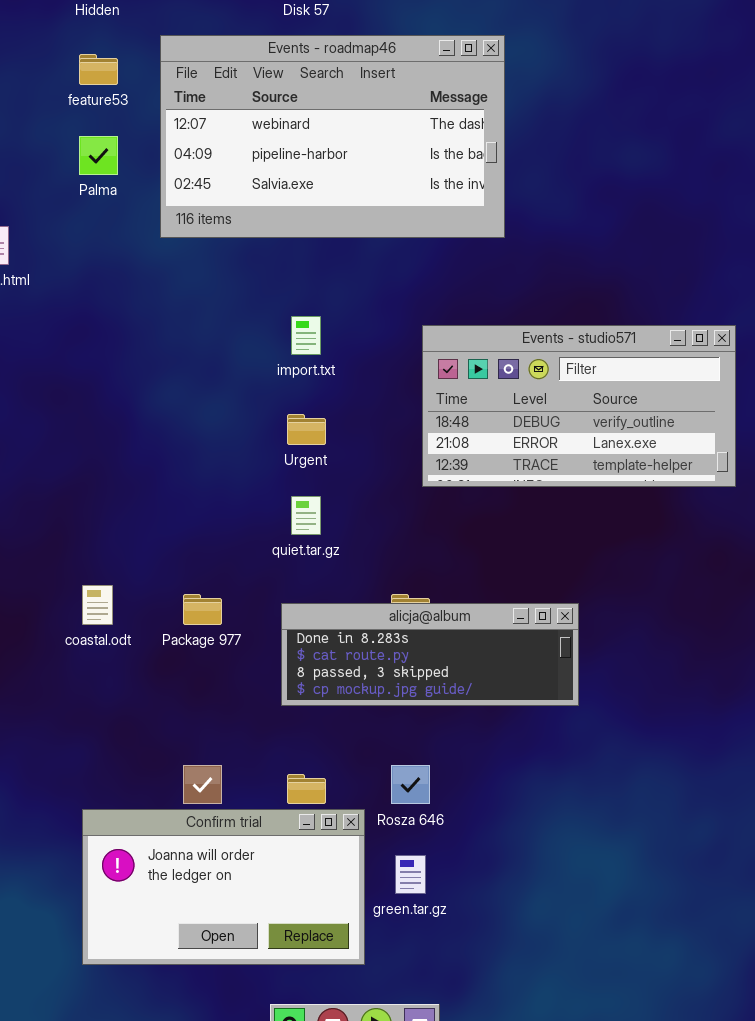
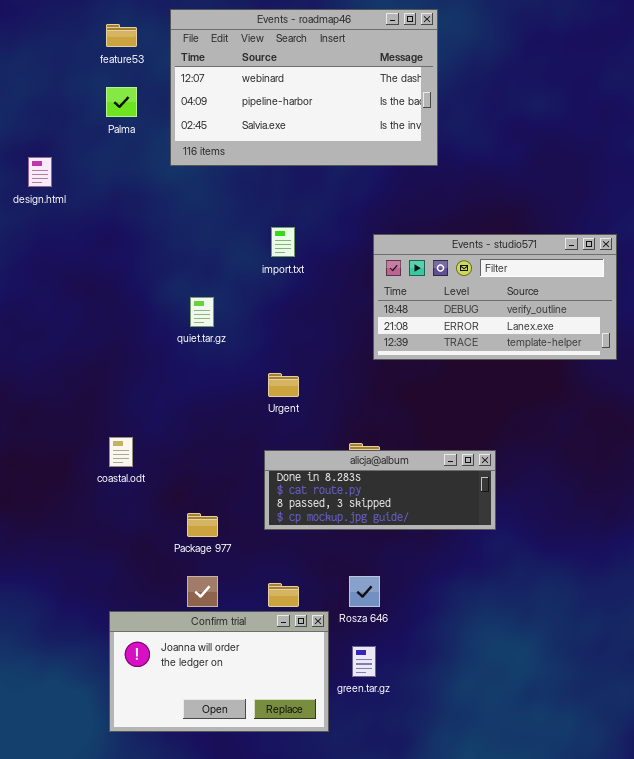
Urgent: [287,414,326,445] -> [268,373,299,397], moved
quiet.tar.gz: [291,496,321,535] -> [190,297,214,327], moved
Package 977: [183,594,222,625] -> [187,513,218,537], moved

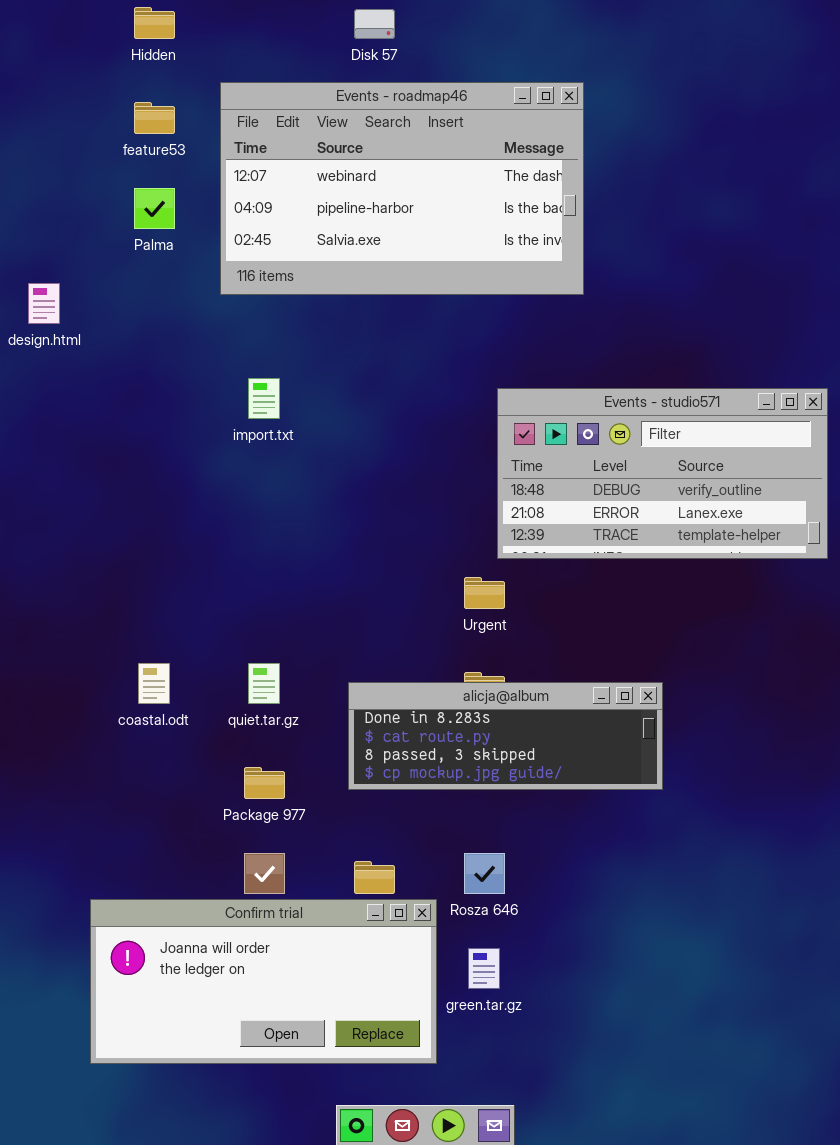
import.txt: [271,227,295,257] -> [248,378,280,419], moved
quiet.tar.gz: [190,297,214,327] -> [248,663,280,704], moved
Urgent: [268,373,299,397] -> [464,577,505,609], moved
Confirm trial: [109,611,329,732] -> [90,899,437,1064], resized

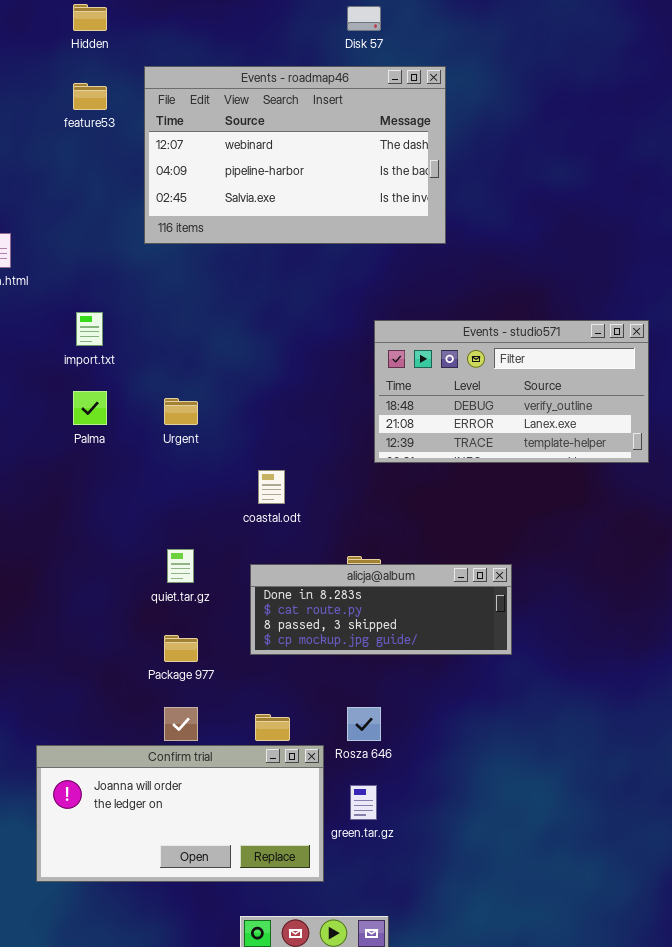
Disk 57: [354,9,395,39] -> [347,6,381,31], moved
Palma: [134,188,175,229] -> [73,391,107,425], moved
import.txt: [248,378,280,419] -> [76,312,103,346], moved
Urgent: [464,577,505,609] -> [164,398,198,425], moved
coastal.odt: [138,663,170,704] -> [258,470,285,504], moved

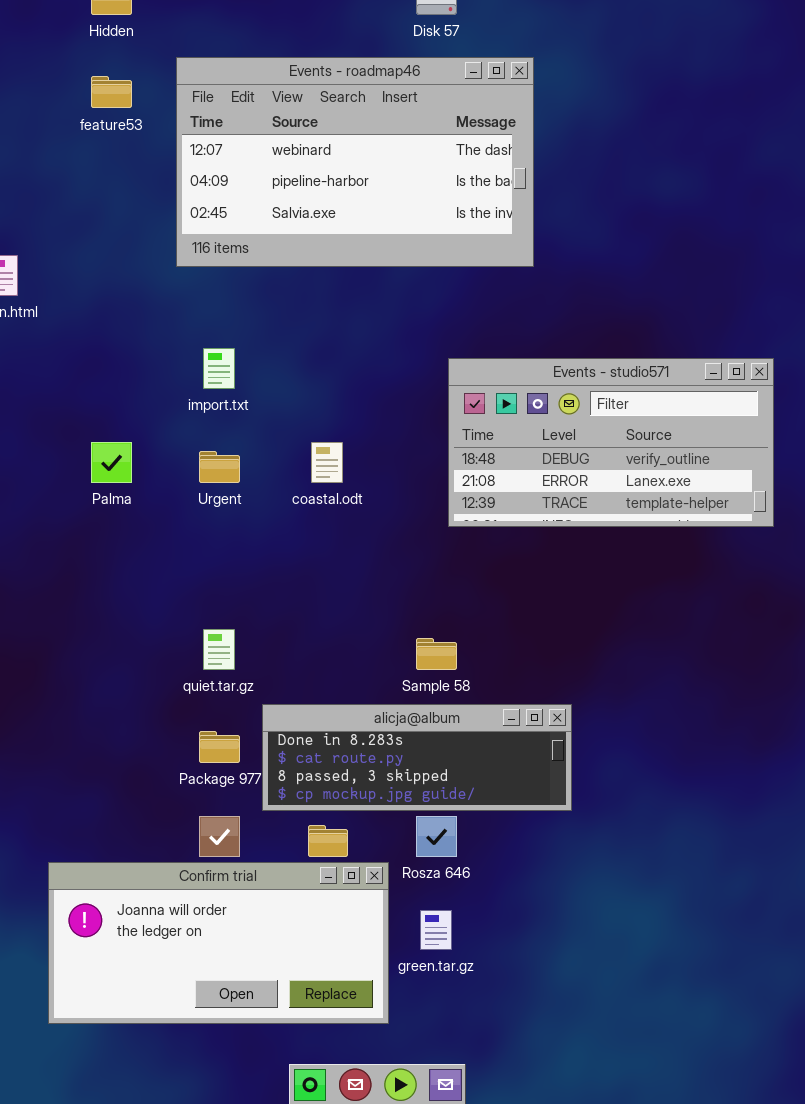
import.txt: [76,312,103,346] -> [203,348,235,389], moved
coastal.odt: [258,470,285,504] -> [311,442,343,483], moved
alicja@album: [250,564,512,655] -> [262,704,572,811], moved

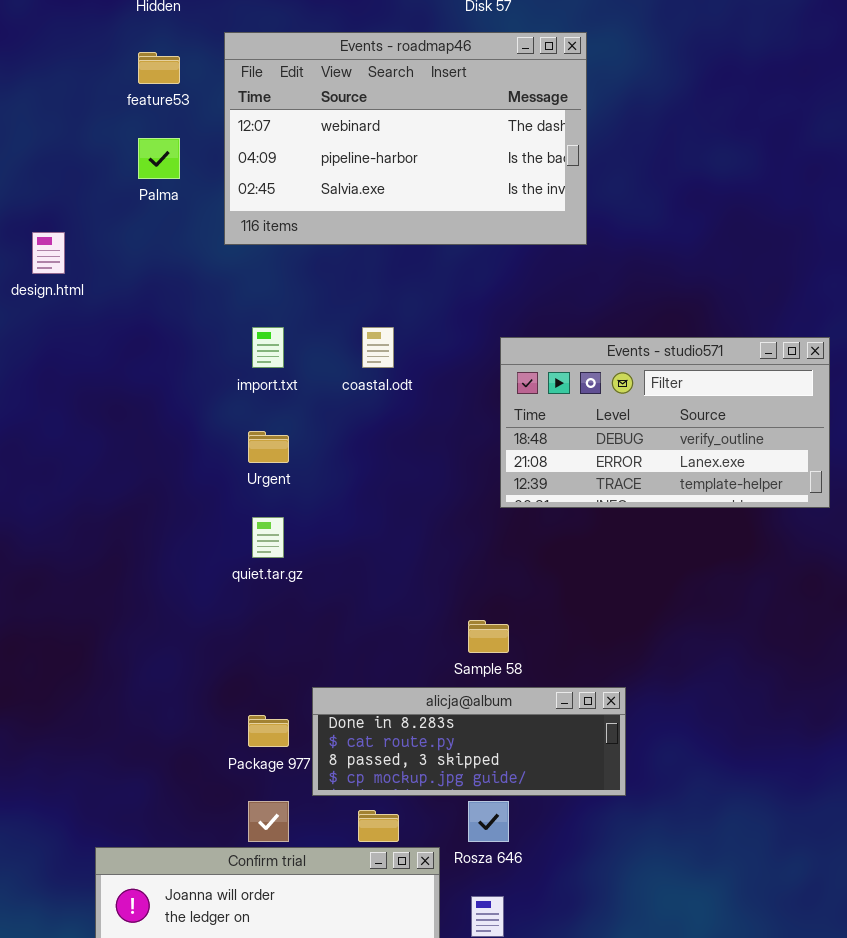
Palma: [91,442,132,483] -> [138,138,180,179], moved
coastal.odt: [311,442,343,483] -> [362,327,394,368], moved
quiet.tar.gz: [203,629,235,670] -> [252,517,284,558], moved

